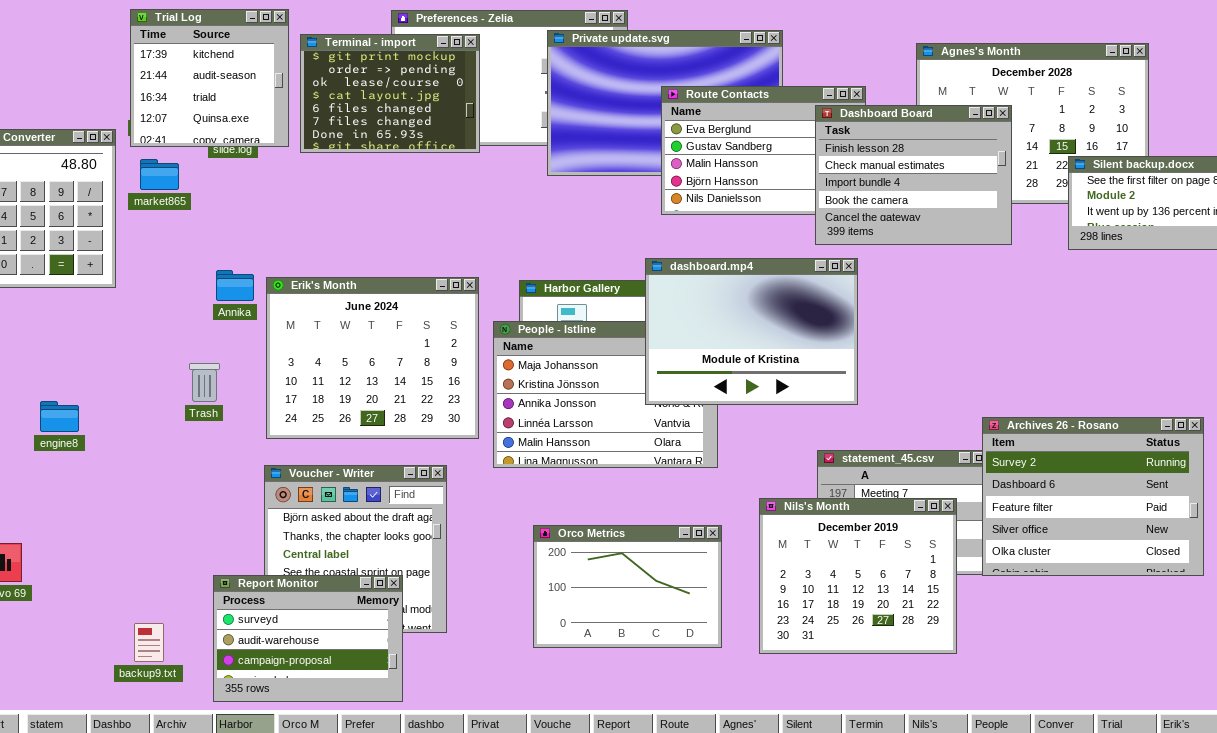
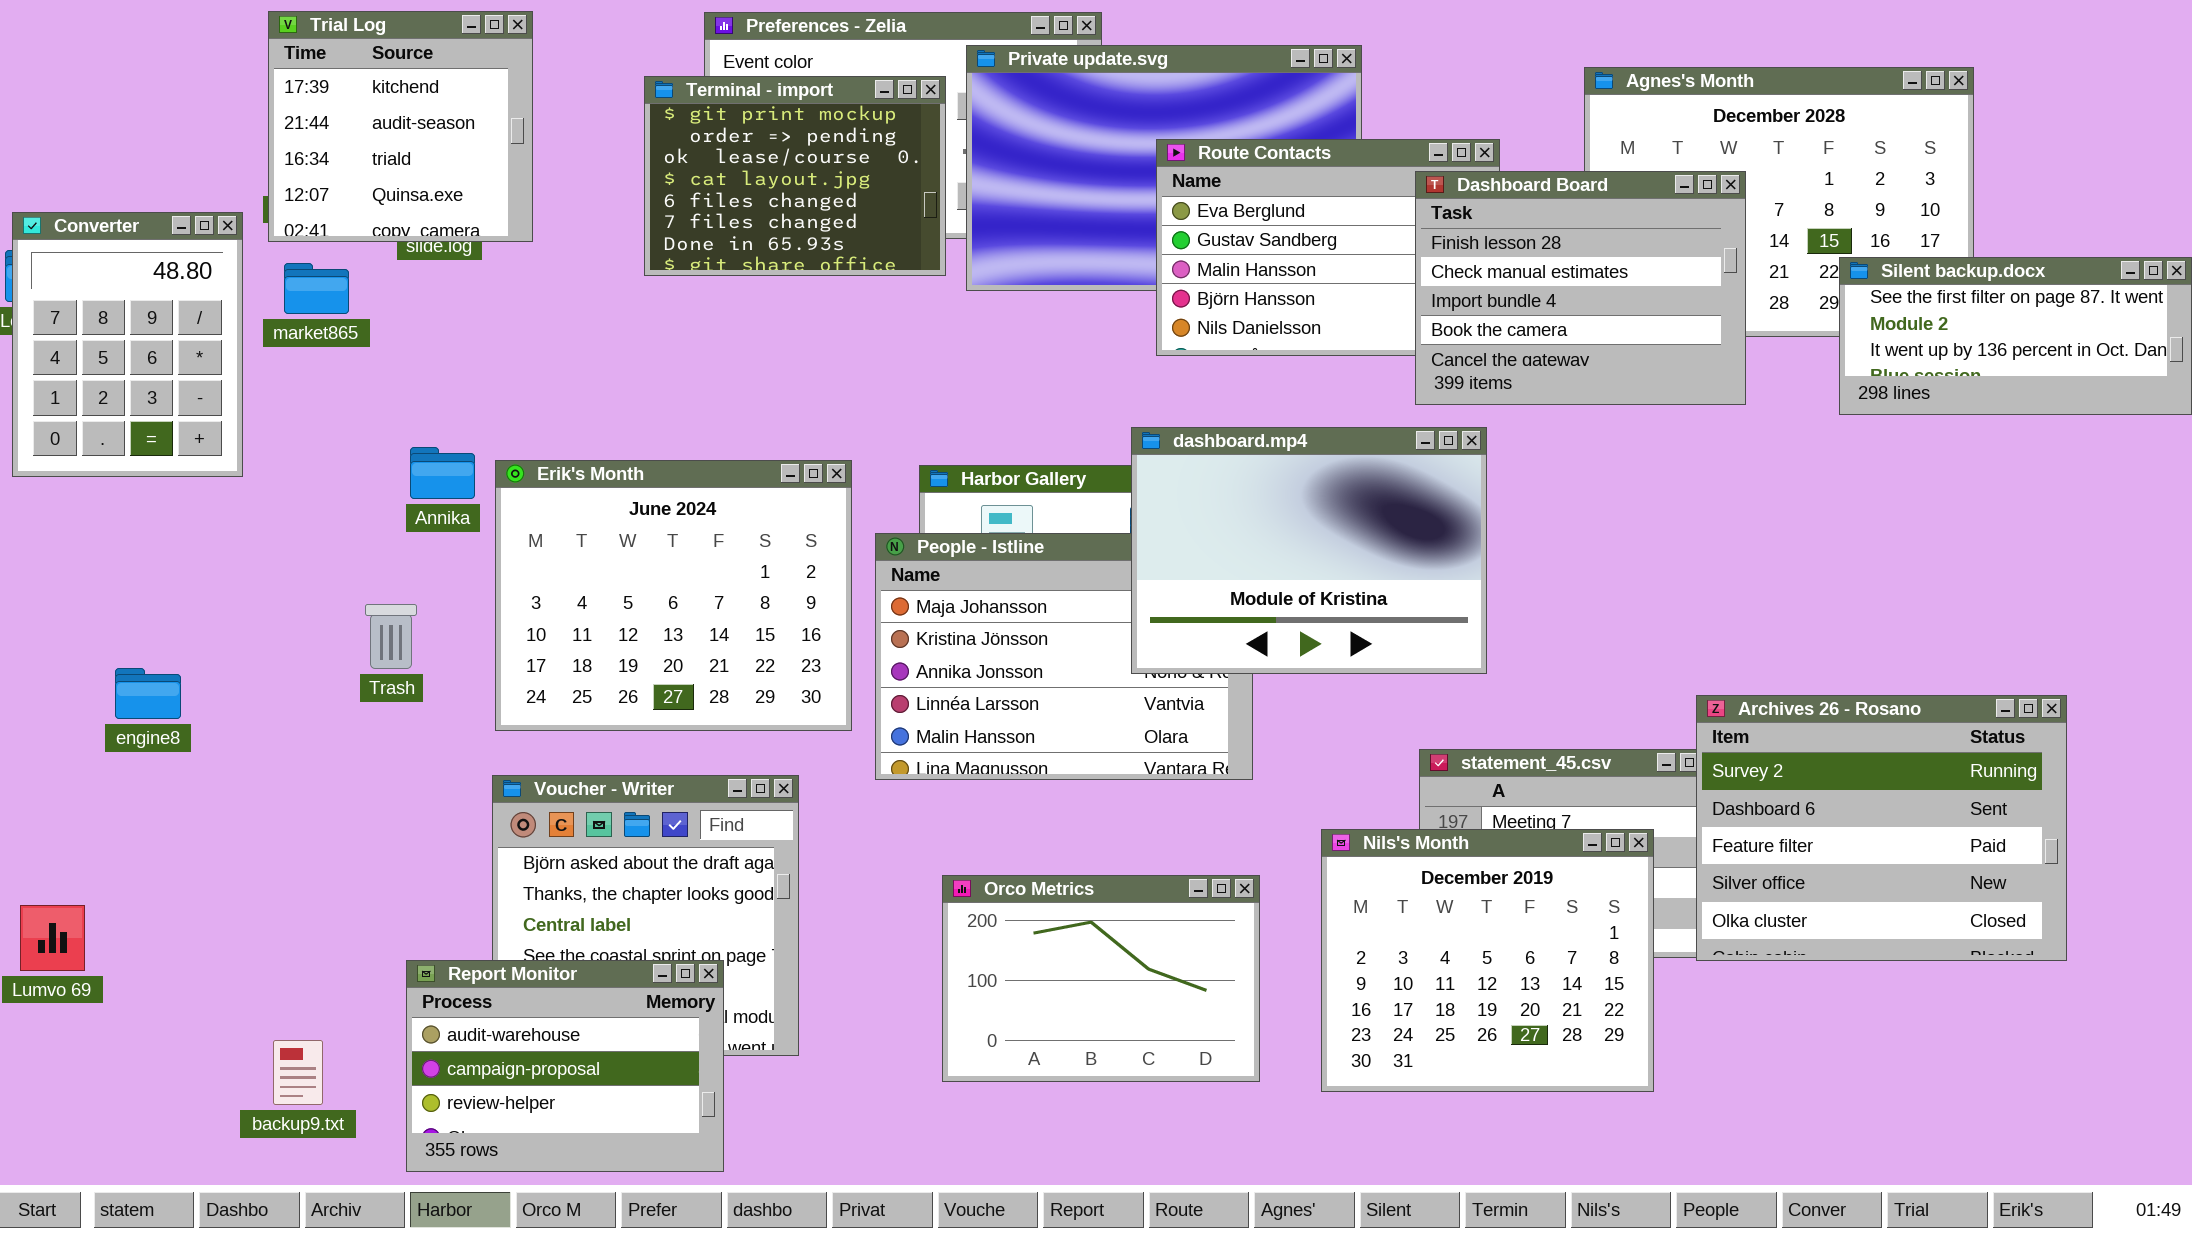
Terminal - import: [300,34,480,153] -> [644,76,946,276], moved
Report Monitor: [213,575,403,702] -> [406,960,724,1172], scrolled down 1 row

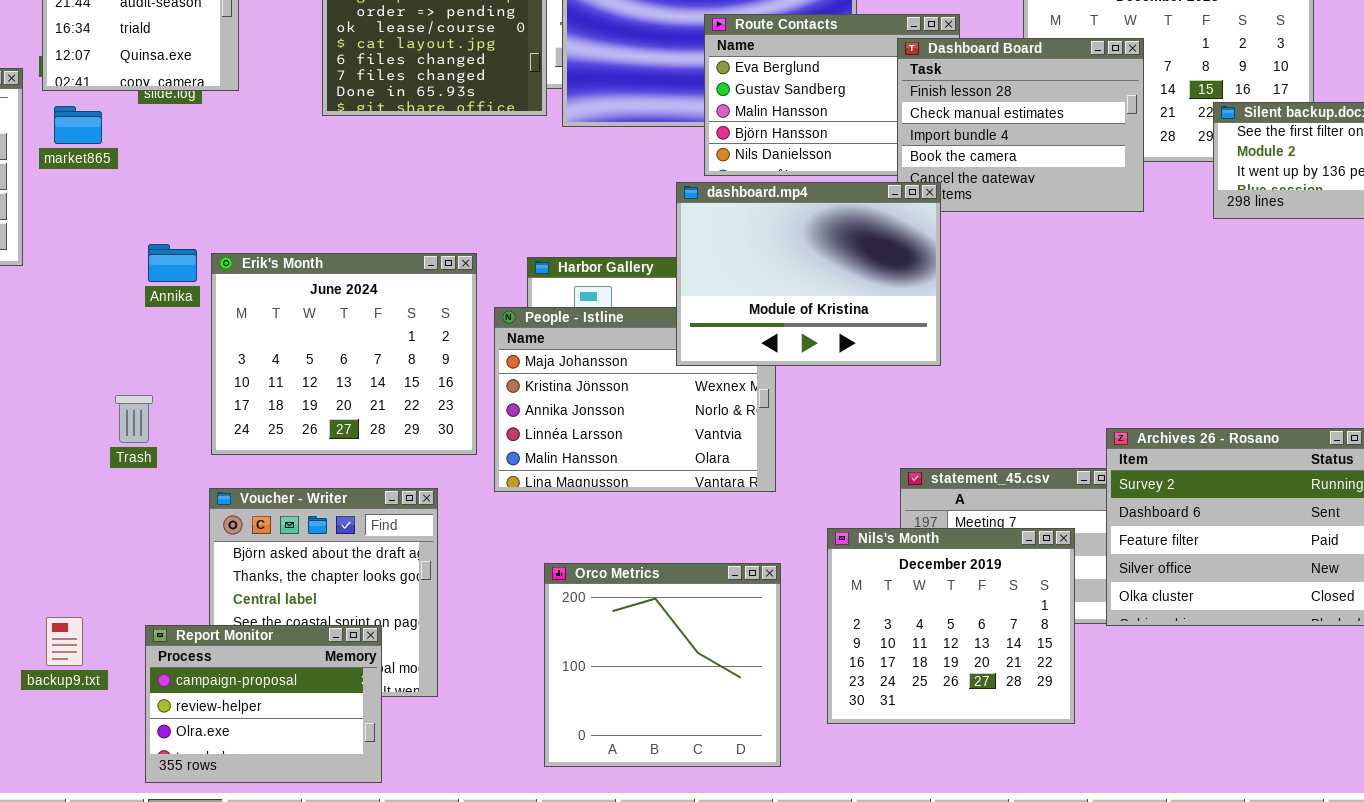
dashboard.mp4: [1131,427,1487,674] -> [676,182,941,366], moved
Trash: [365,604,417,669] -> [115,395,153,443], moved
Orco Metrics: [942,875,1260,1082] -> [544,563,781,767], resized
Report Monitor: [406,960,724,1172] -> [145,625,382,783], scrolled down 1 row
backup9.txt: [273,1040,323,1105] -> [46,617,83,666], moved

